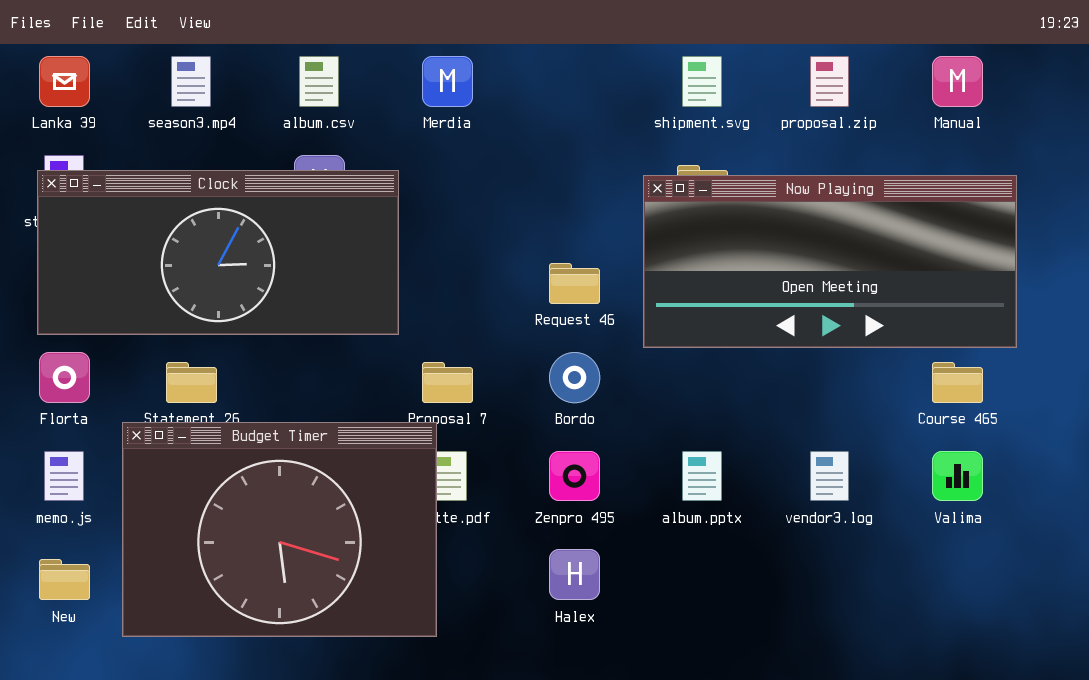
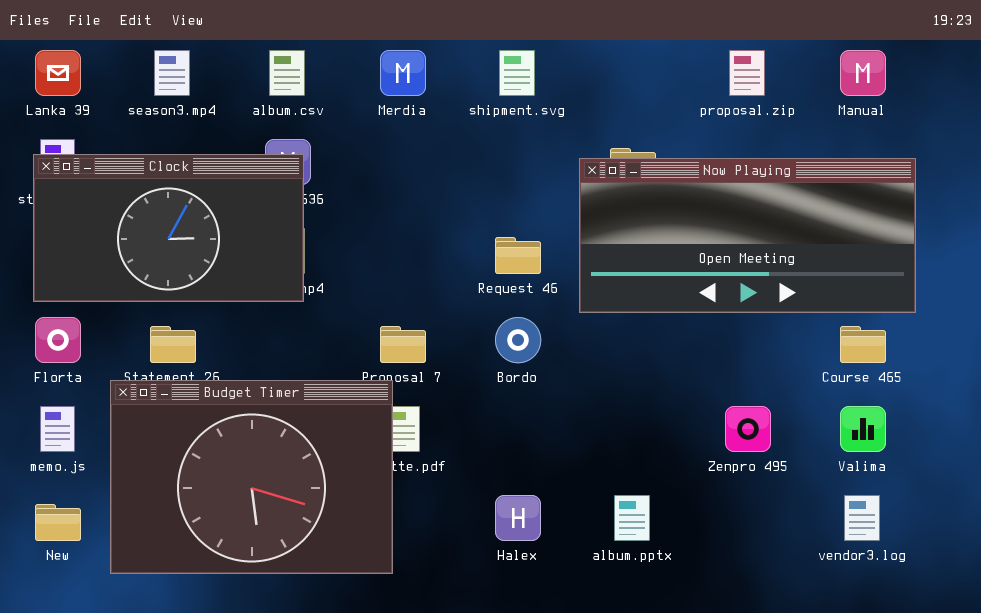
shipment.svg: [682,56,722,107] -> [499,50,535,96], moved
Clock: [37,170,399,335] -> [33,154,304,302], resized
Zenpro 495: [549,451,600,501] -> [725,406,771,452], moved
album.pptx: [682,451,722,501] -> [614,495,650,541], moved
vendor3.log: [810,451,849,501] -> [844,495,880,541], moved

